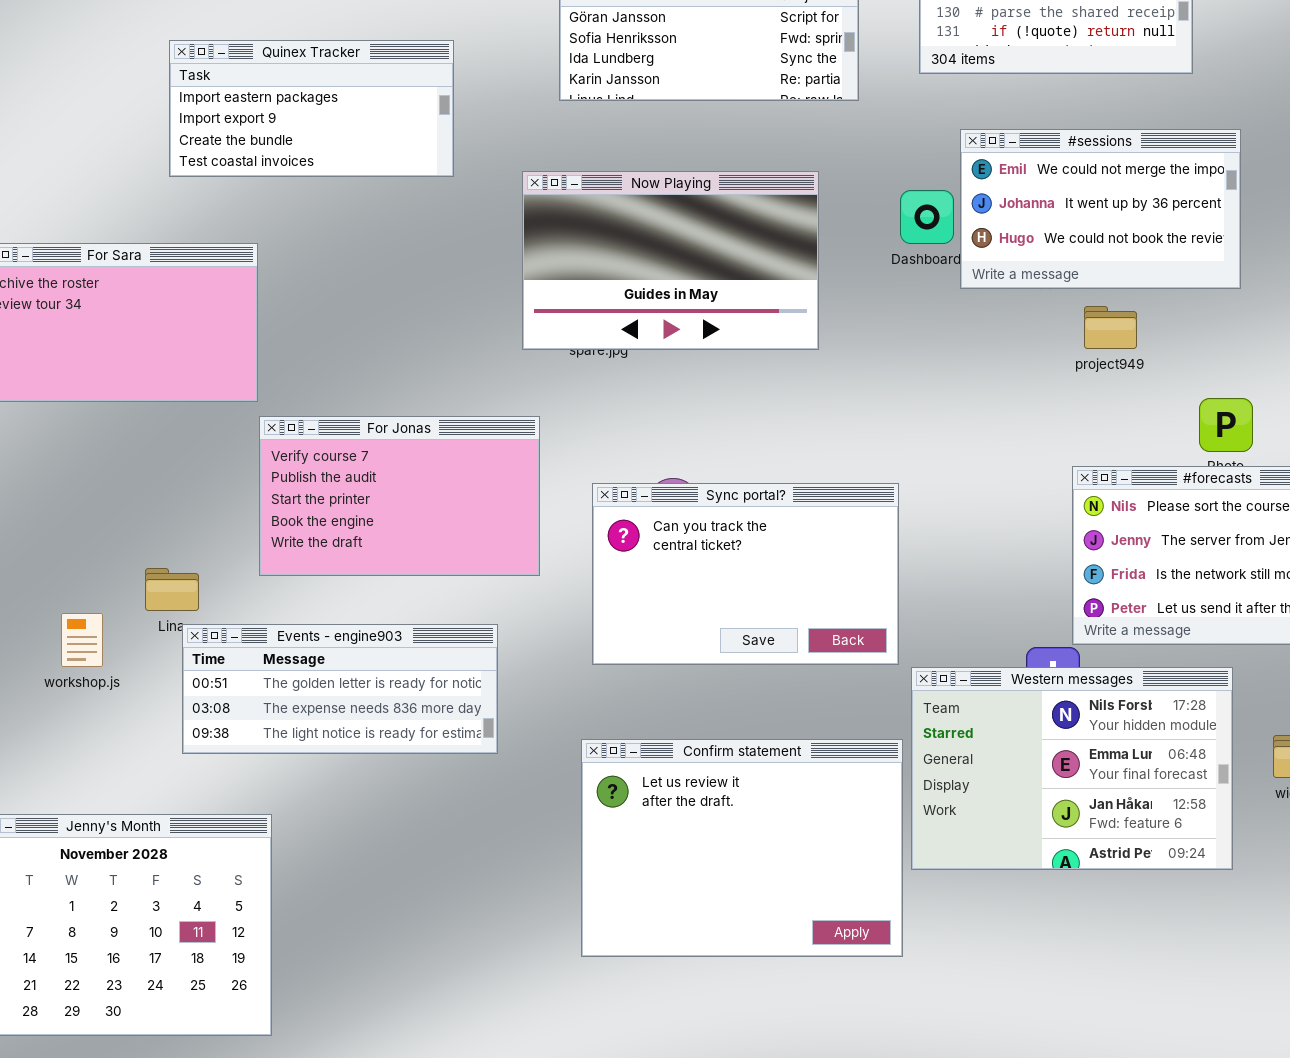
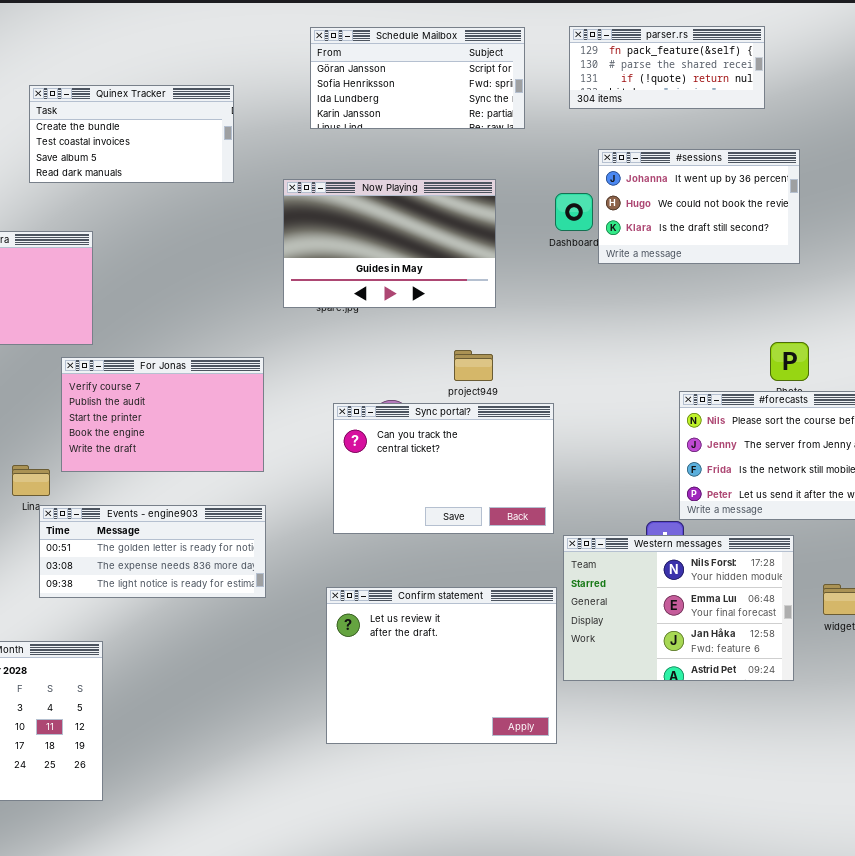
Quinex Tracker: [169,40,454,177] -> [29,85,234,183], scrolled down 2 rows
#sessions: [960,129,1241,289] -> [598,149,800,264], scrolled down 1 row
project949: [1084,306,1137,349] -> [454,350,493,381], moved
For Jonas: [259,416,540,576] -> [61,357,264,472], moved

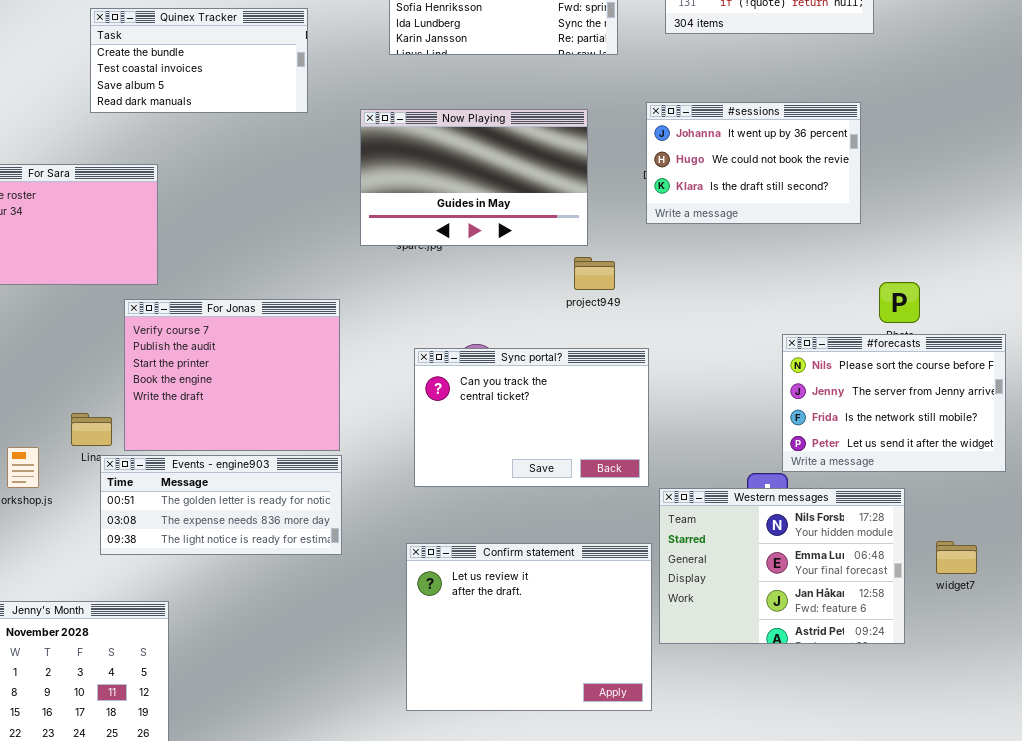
#sessions: [598,149,800,264] -> [646,102,861,224], moved
project949: [454,350,493,381] -> [574,257,615,290], moved
For Jonas: [61,357,264,472] -> [124,299,340,451], resized

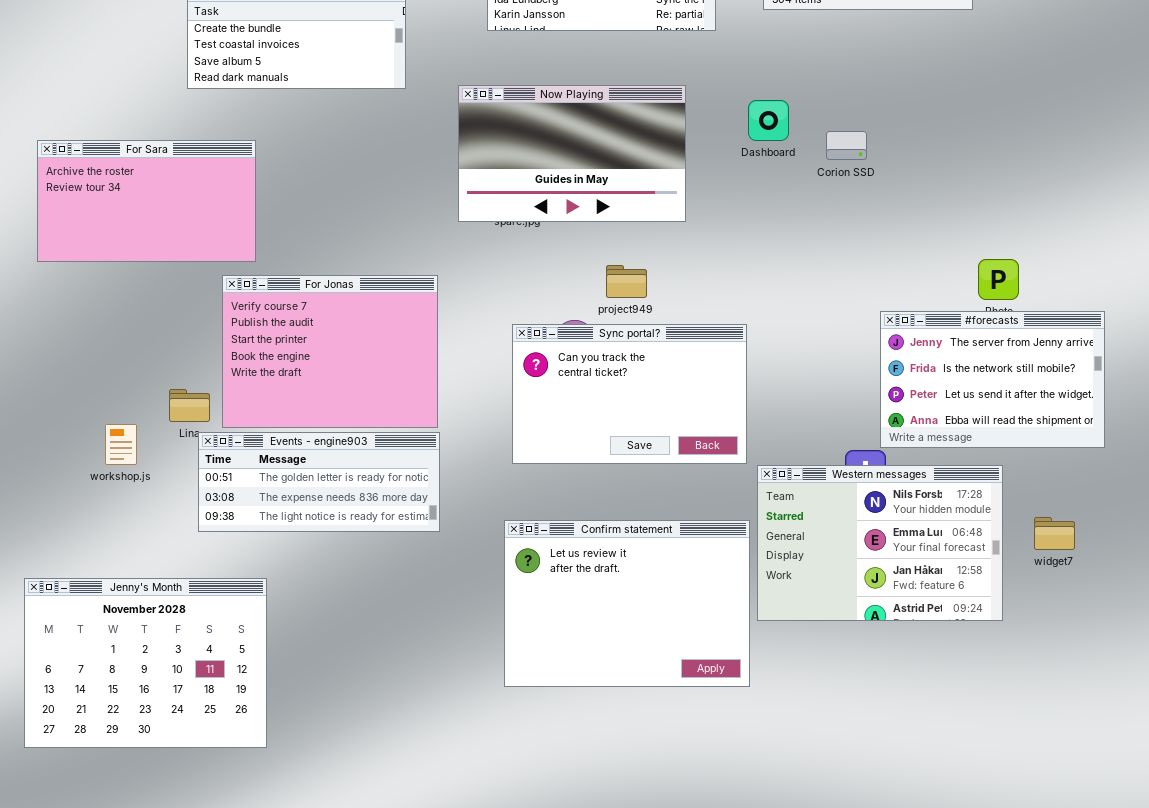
#sessions: [646,102,861,224] -> none, closed
project949: [574,257,615,290] -> [606,265,647,298], moved
#forecasts: [782,334,1006,472] -> [880,311,1105,448], scrolled down 1 row

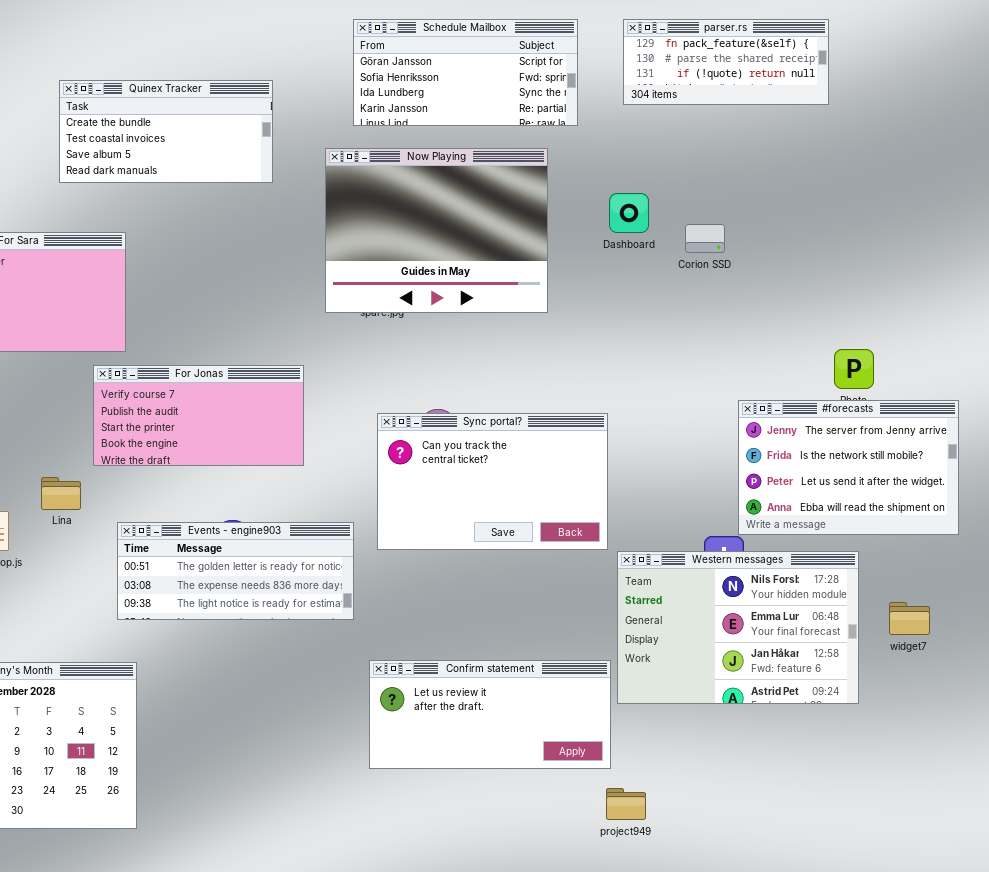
Now Playing: [458,85,686,222] -> [325,148,548,313], resized
project949: [606,265,647,298] -> [606,788,646,820], moved
For Jonas: [222,275,438,428] -> [93,365,304,466], resized
Events - engine903: [198,432,440,532] -> [117,522,354,620], moved
Confirm statement: [504,520,750,687] -> [369,660,611,769], resized

